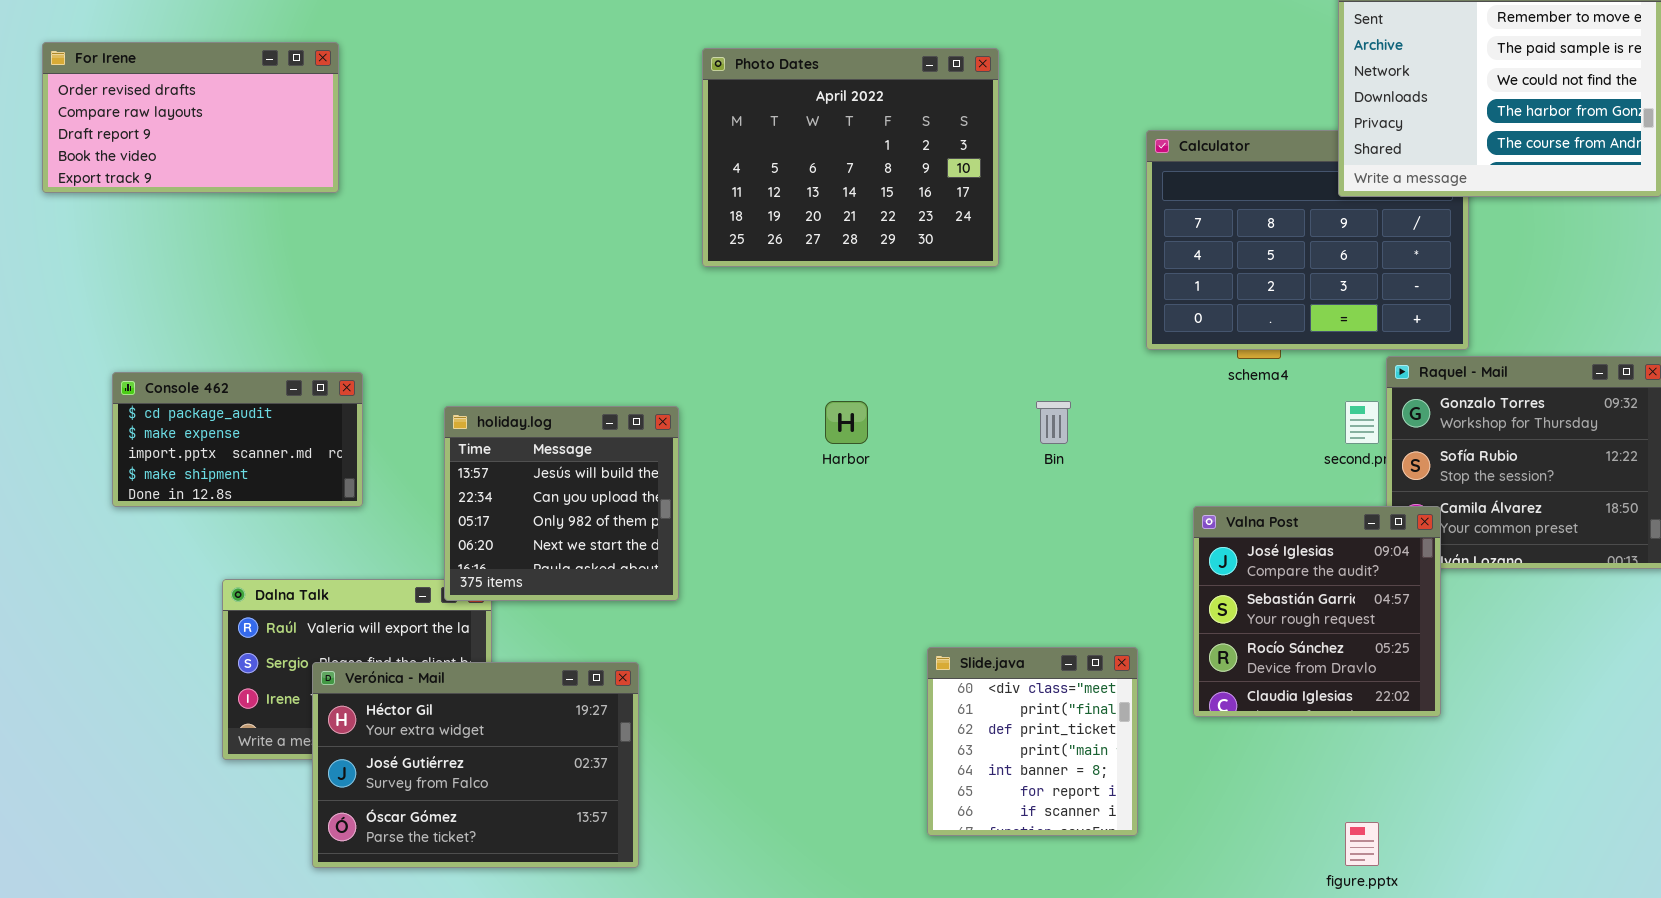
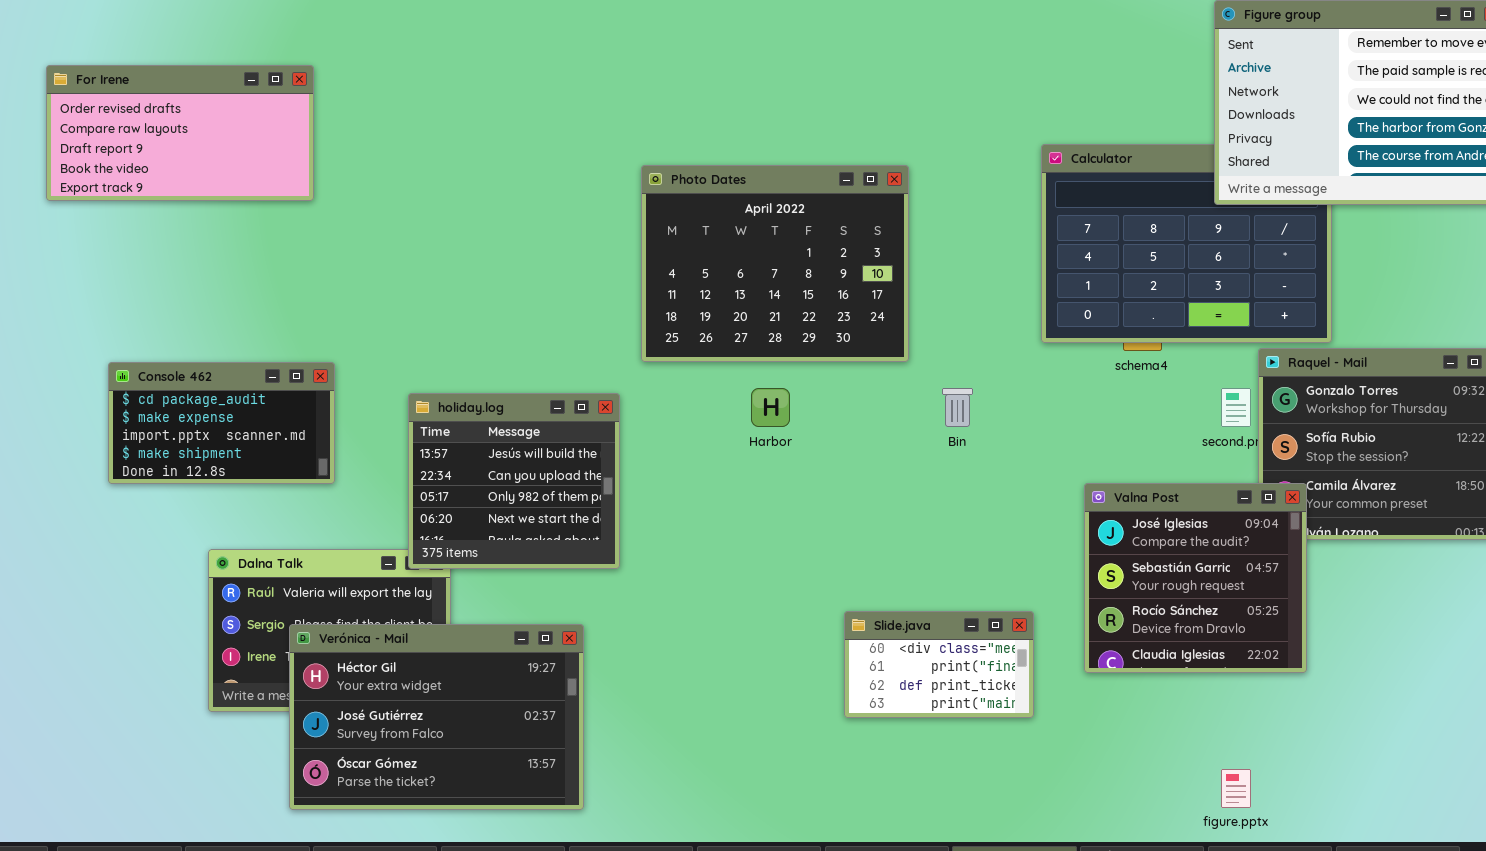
Photo Dates: [702,48,999,267] -> [641,165,909,362], moved
Slide.java: [927,647,1138,836] -> [844,611,1034,718], resized

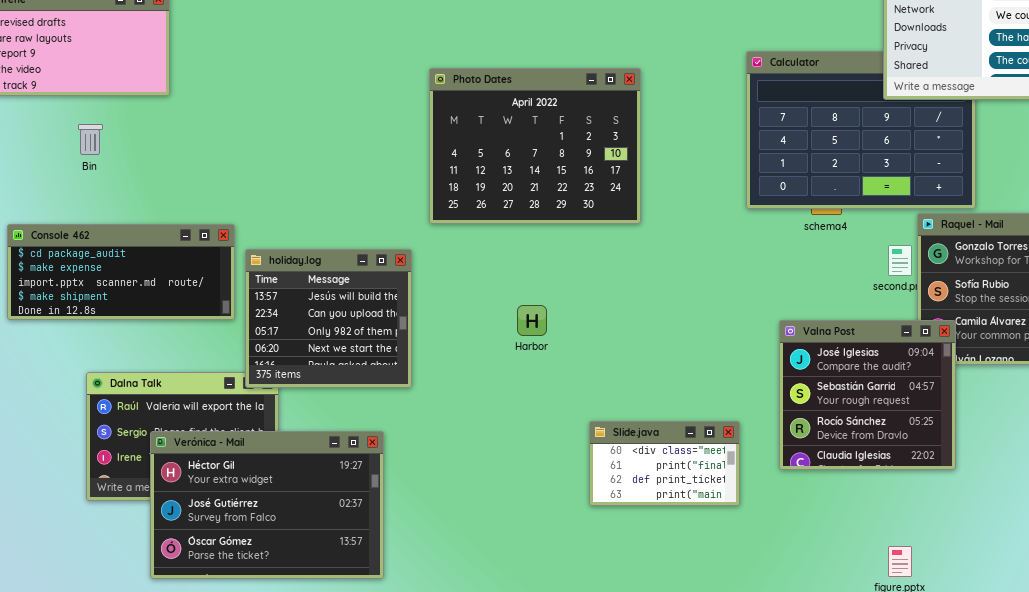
Console 462: [108,362,335,484] -> [7,224,235,320], resized
Harbor: [751,388,790,427] -> [517,305,547,336], moved
Bin: [942,388,973,427] -> [78,124,103,155], moved

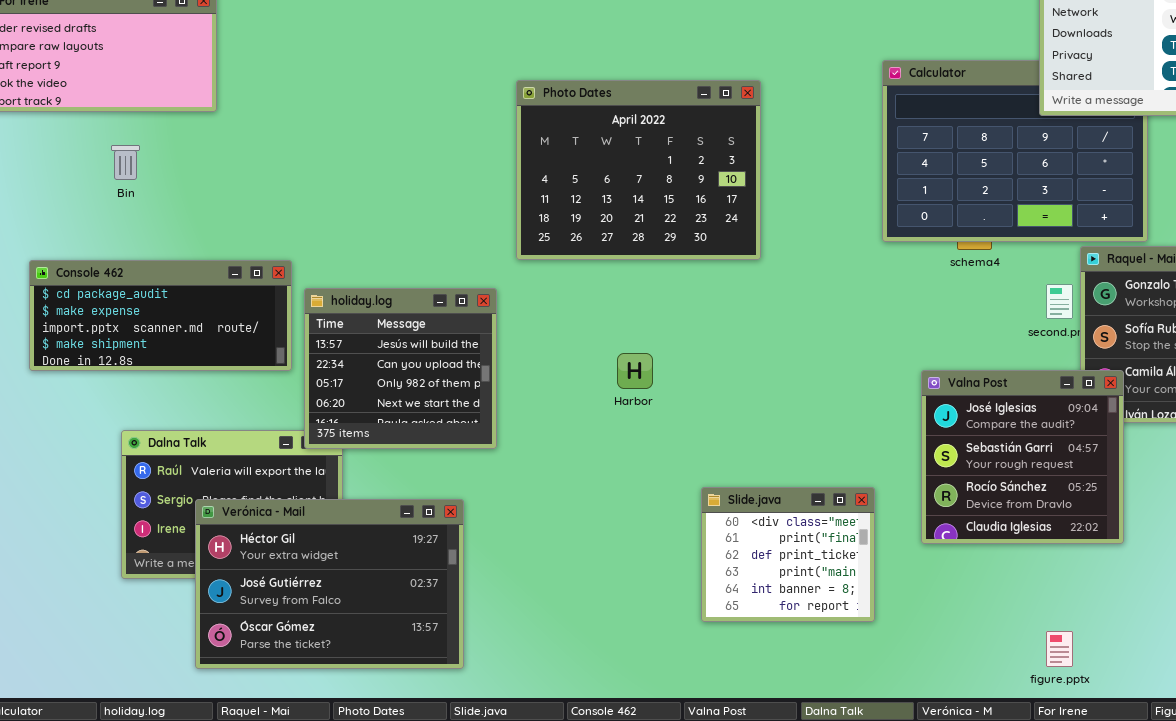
Slide.java: [589,421,740,506] -> [701,487,875,622], resized

